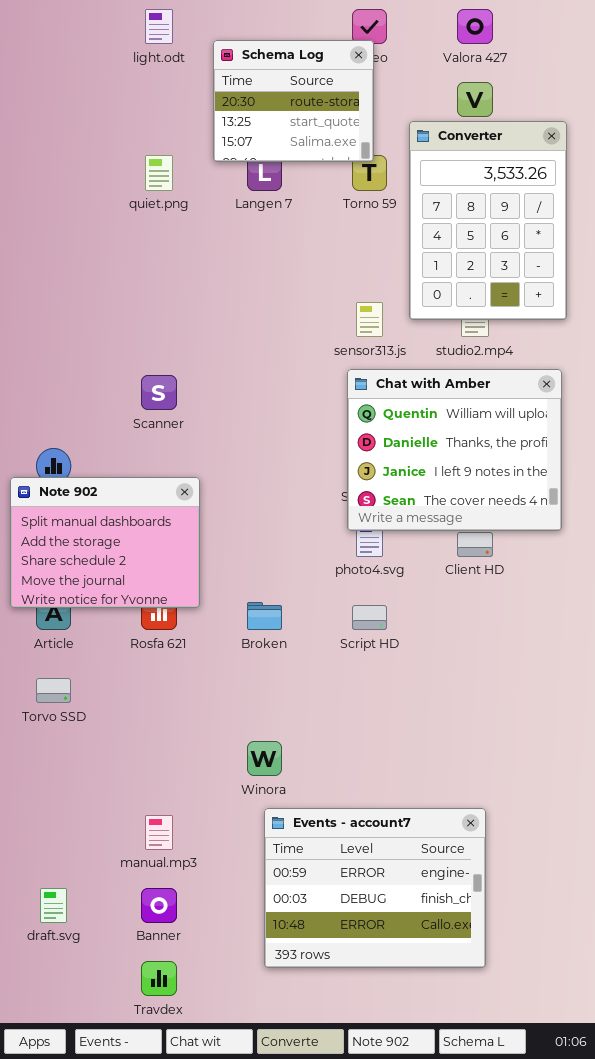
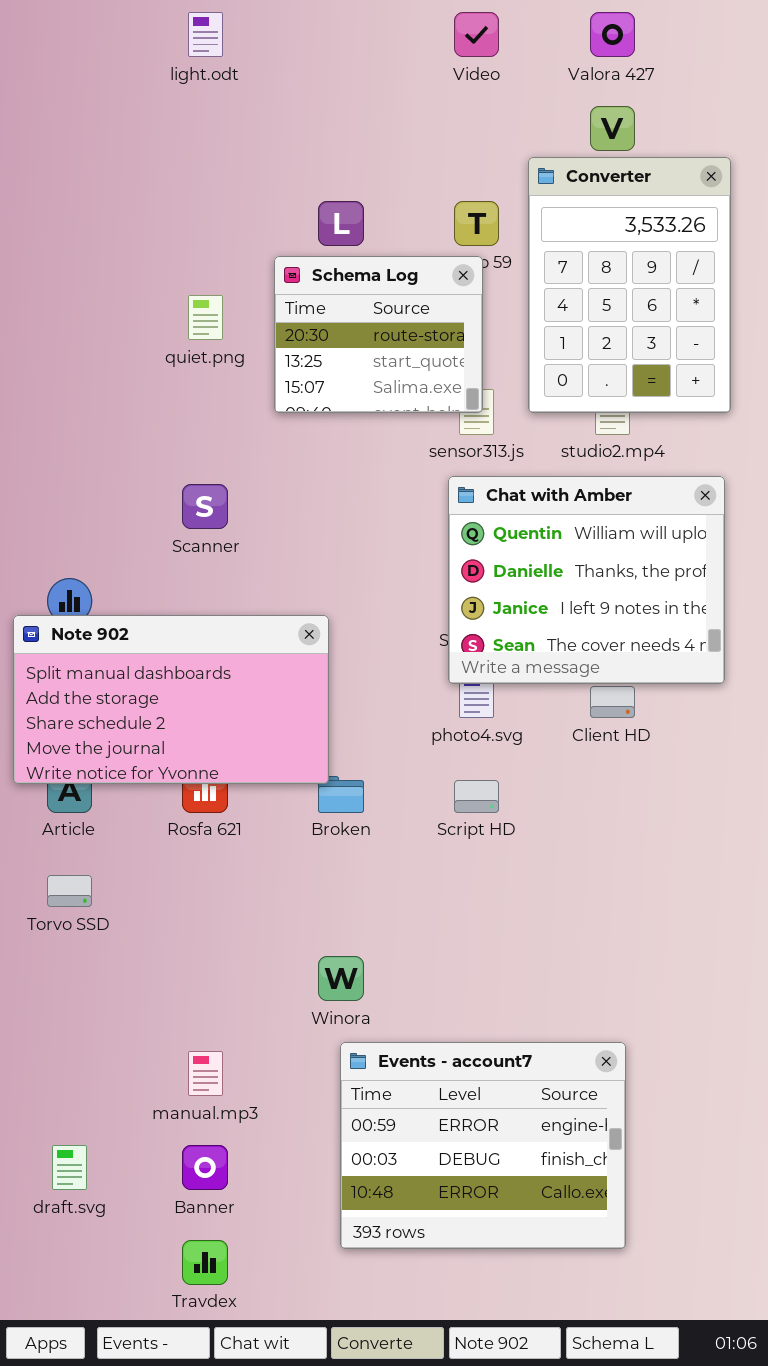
Schema Log: [213,40,374,162] -> [274,256,483,413], moved
quiet.png: [145,155,173,191] -> [188,295,223,340], moved
Note 902: [10,477,200,608] -> [13,615,329,784], resized

